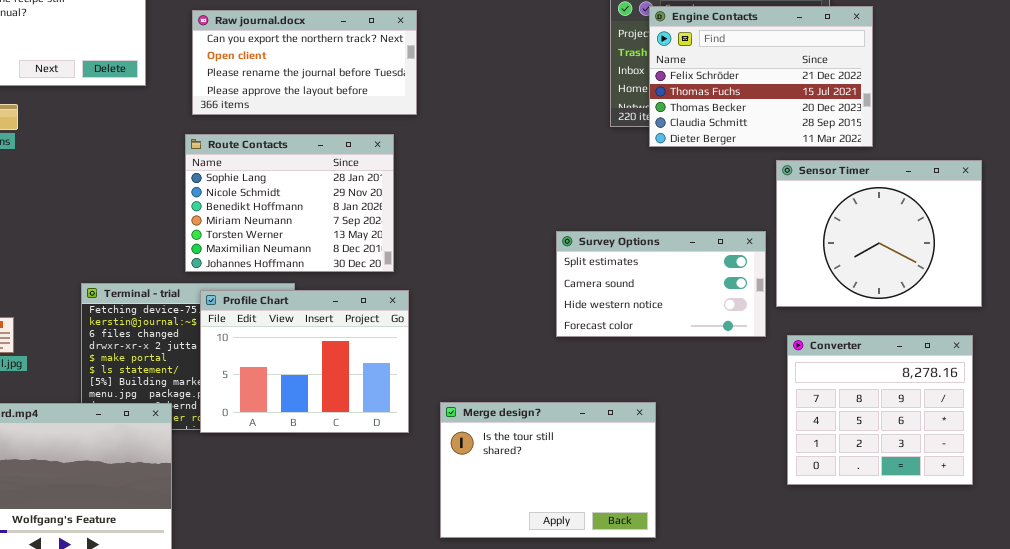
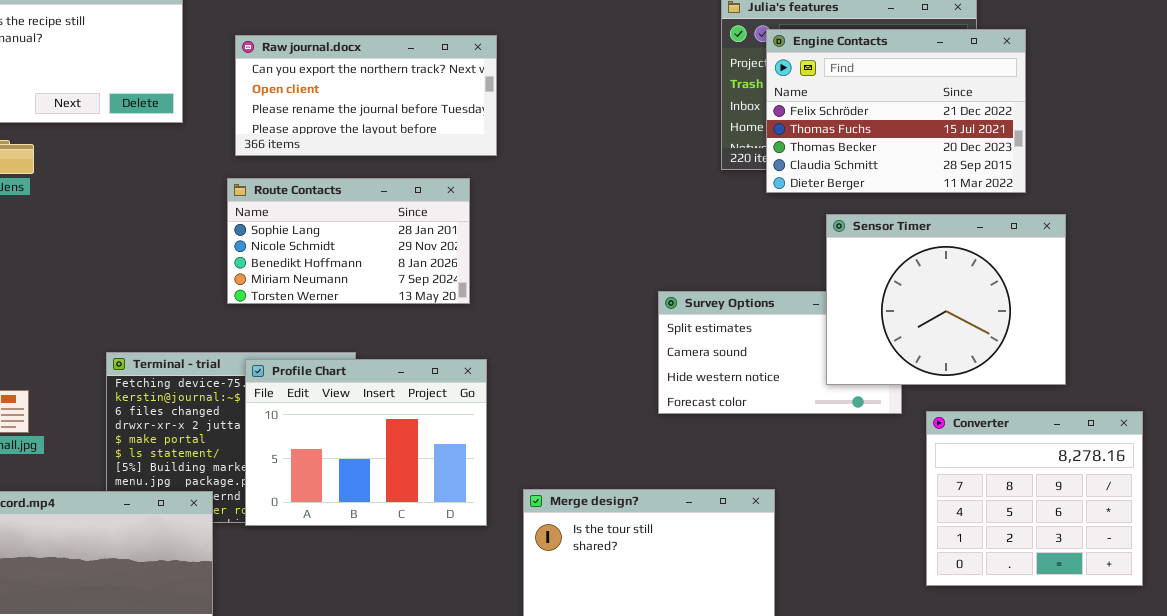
Route Contacts: [185,134,394,272] -> [227,178,470,304], resized
Sensor Timer: [776,160,982,307] -> [826,214,1066,385], moved

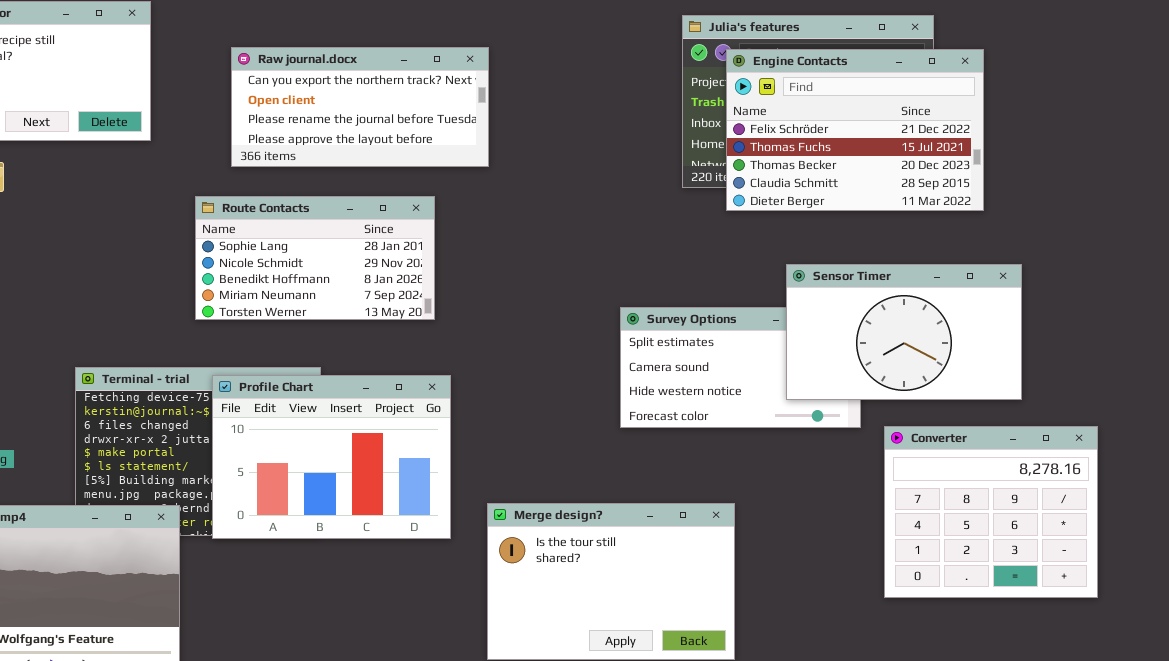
Raw journal.docx: [235,35,497,156] -> [231,47,489,167], moved
Sensor Timer: [826,214,1066,385] -> [786,264,1022,400], resized

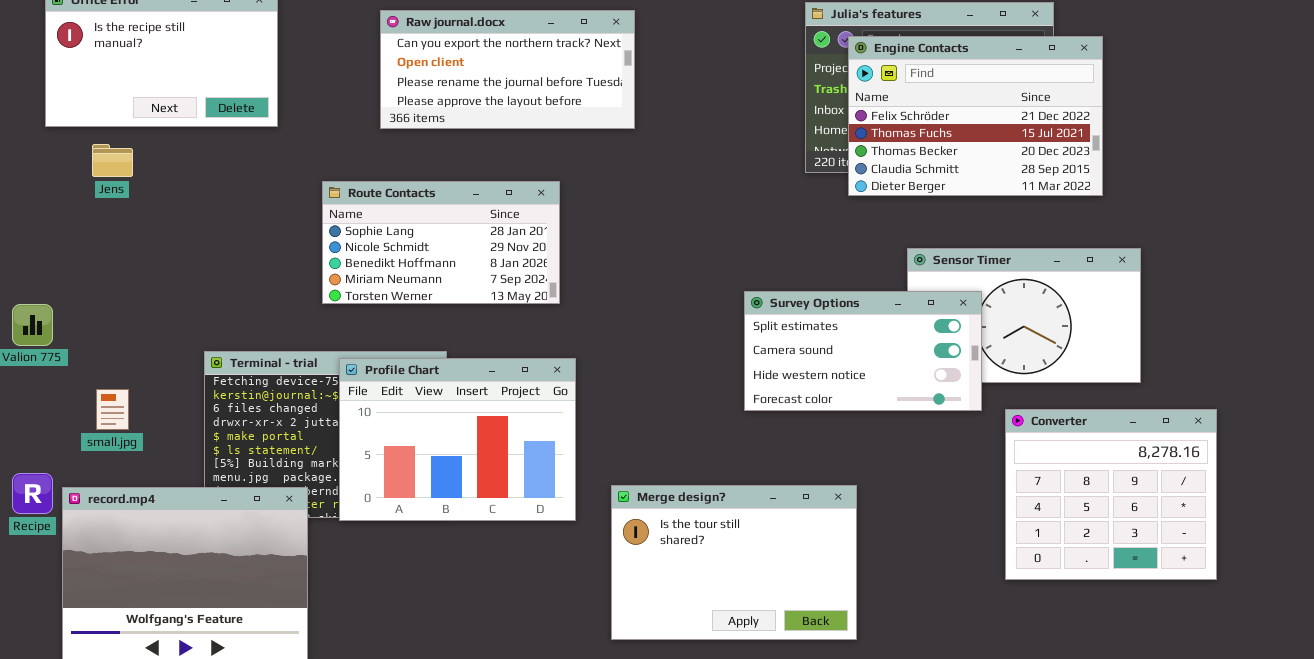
Raw journal.docx: [231,47,489,167] -> [380,10,635,129], moved
Survey Options: [620,307,861,428] -> [744,291,982,411], raised

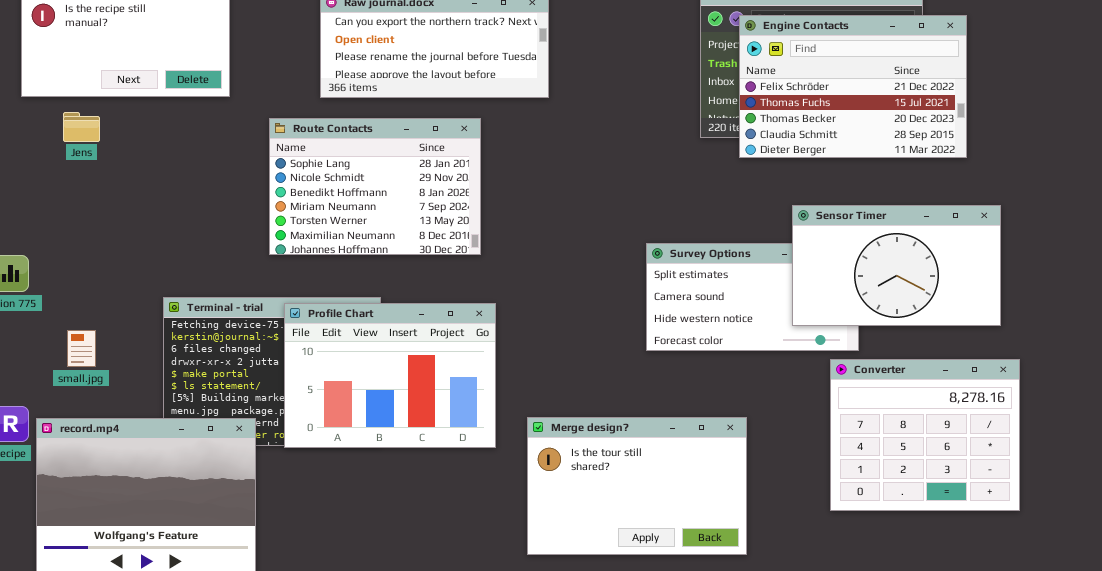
Route Contacts: [322,181,560,304] -> [269,118,481,255], resized
Sensor Timer: [907,248,1141,383] -> [792,205,1001,326], raised
Converter: [1005,409,1217,580] -> [830,359,1020,511], moved

